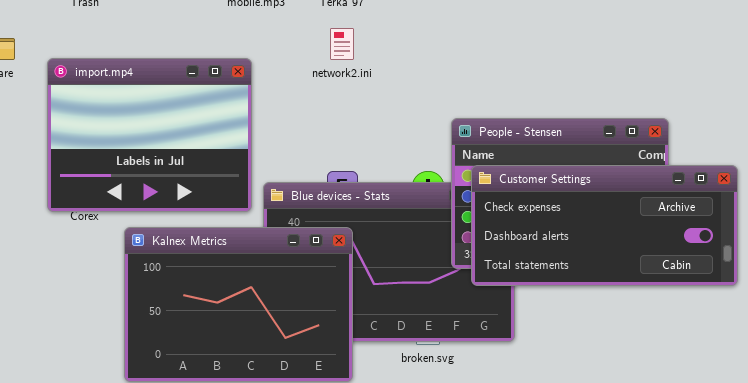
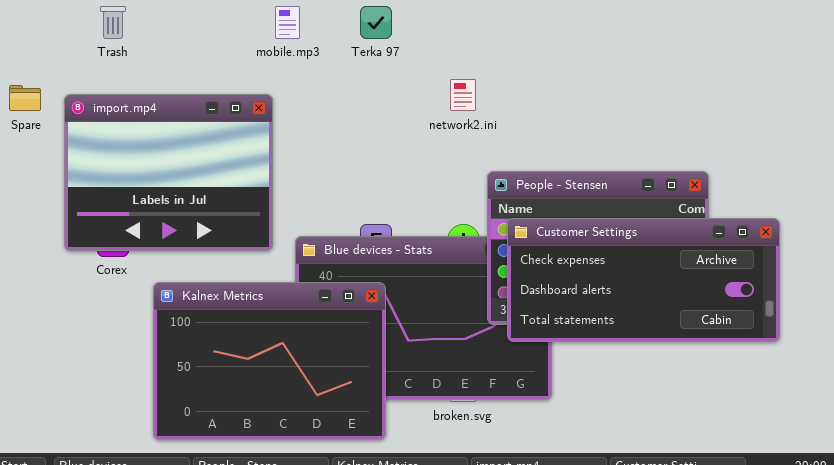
network2.ini: [330,28,354,60] -> [450,79,476,111], moved
import.mp4: [47,58,252,212] -> [64,94,273,251], moved

